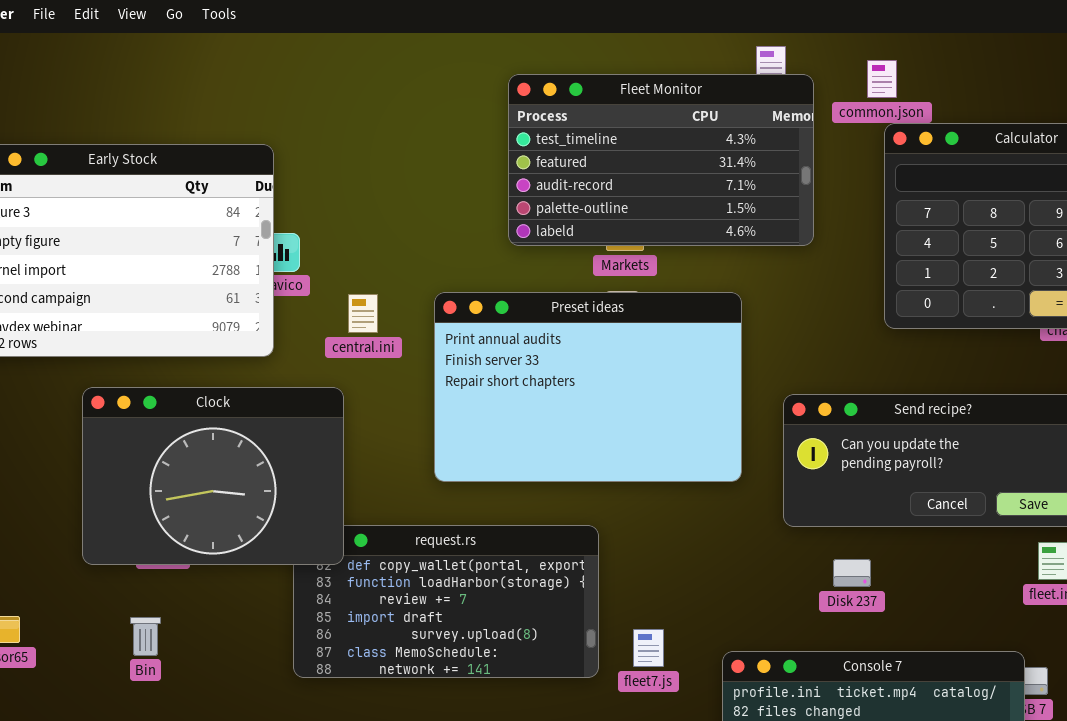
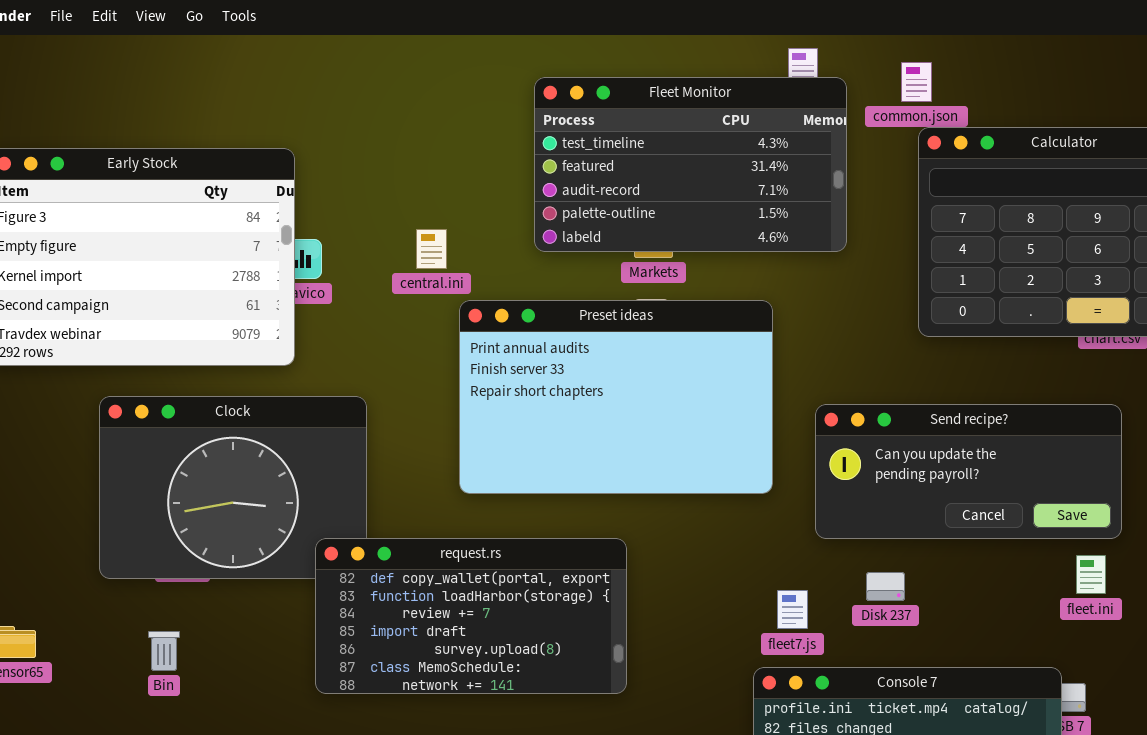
central.ini: [348,294,378,333] -> [416,229,447,269], moved
request.rs: [293,525,599,678] -> [315,538,627,694], raised
fleet7.js: [633,629,664,667] -> [777,590,808,629], moved

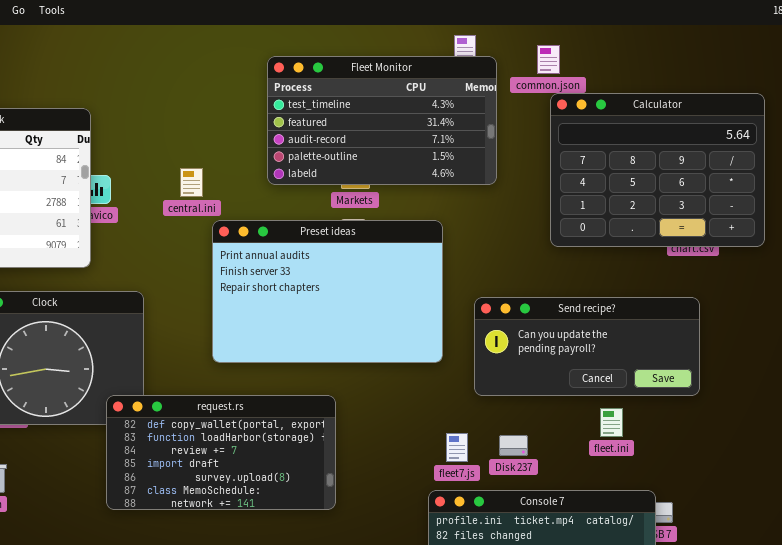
fleet.ini: [1076,555,1106,594] -> [600,408,623,437], moved
Disk 237: [866,572,905,601] -> [499,435,528,456], moved

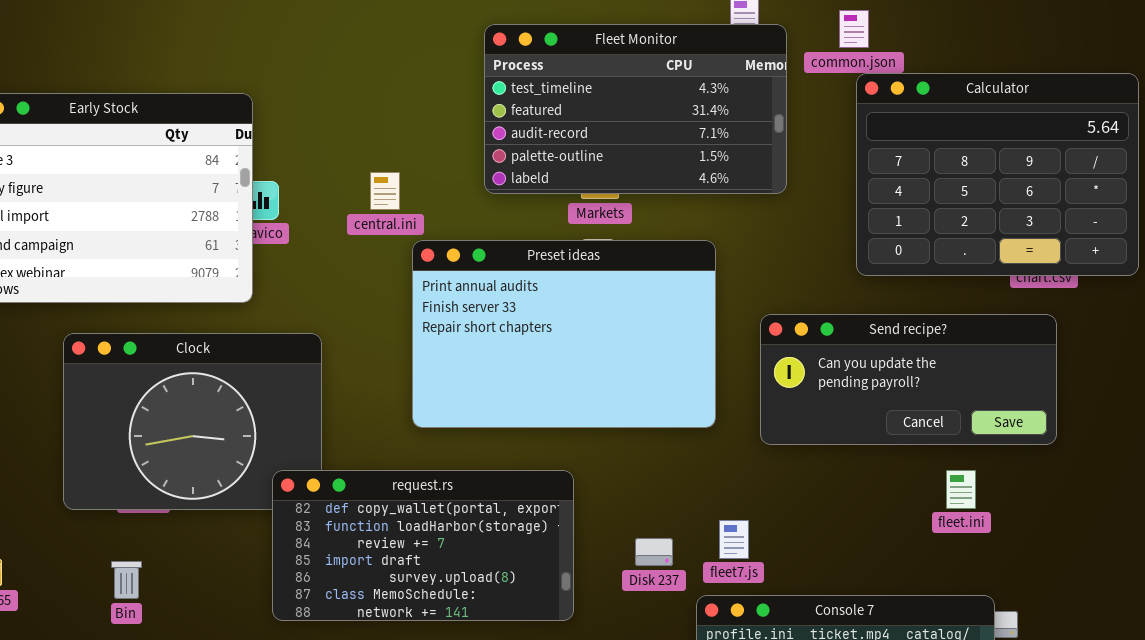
Send recipe?: [474,297,700,396] -> [760,314,1057,445], moved
fleet.ini: [600,408,623,437] -> [946,470,976,509], moved
Disk 237: [499,435,528,456] -> [635,538,673,566], moved

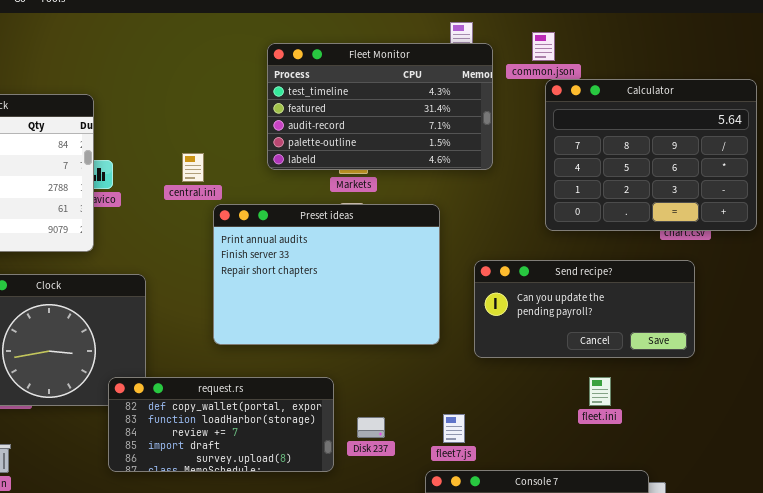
request.rs: [272,470,574,621] -> [108,377,334,472], resized
fleet.ini: [946,470,976,509] -> [589,377,611,406], moved
Disk 237: [635,538,673,566] -> [357,417,385,438], moved

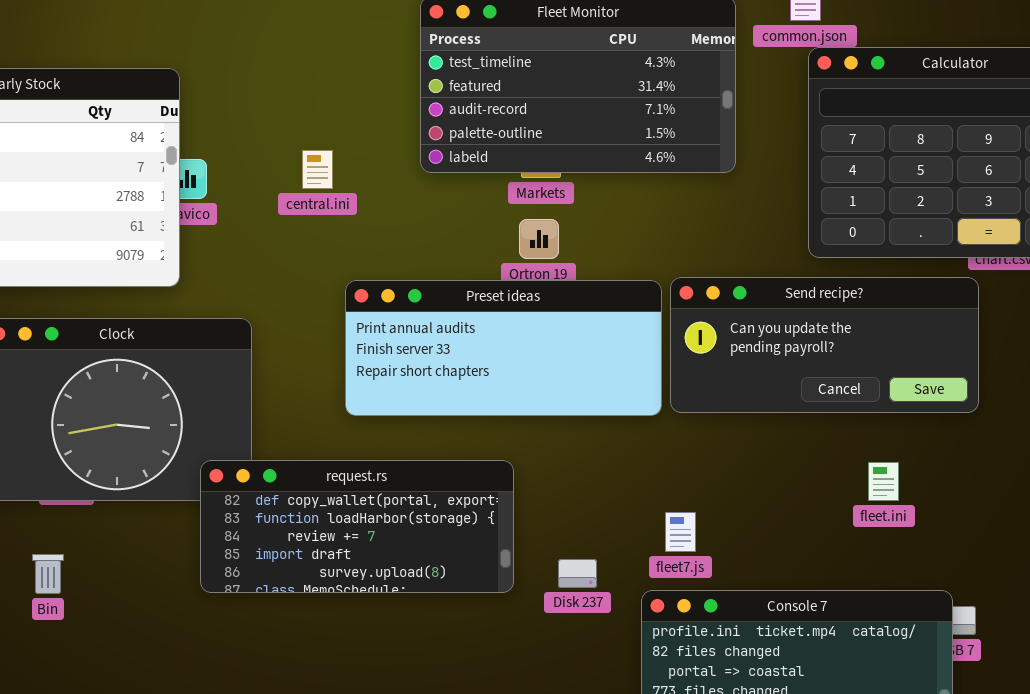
Preset ideas: [213,204,440,345] -> [345,280,662,416], resized
Send recipe?: [474,260,695,358] -> [670,277,979,413], moved
Disk 237: [357,417,385,438] -> [558,559,597,588], moved

